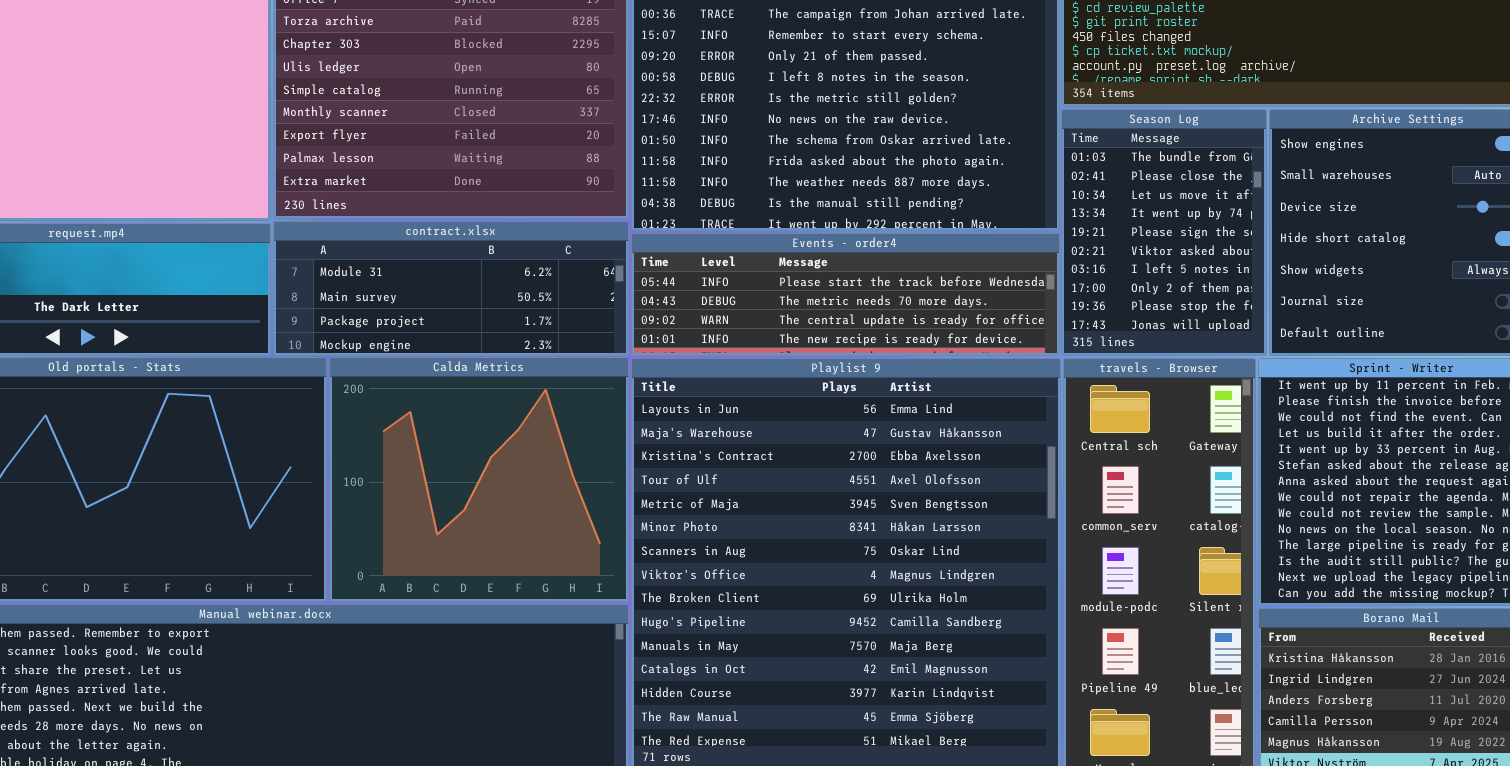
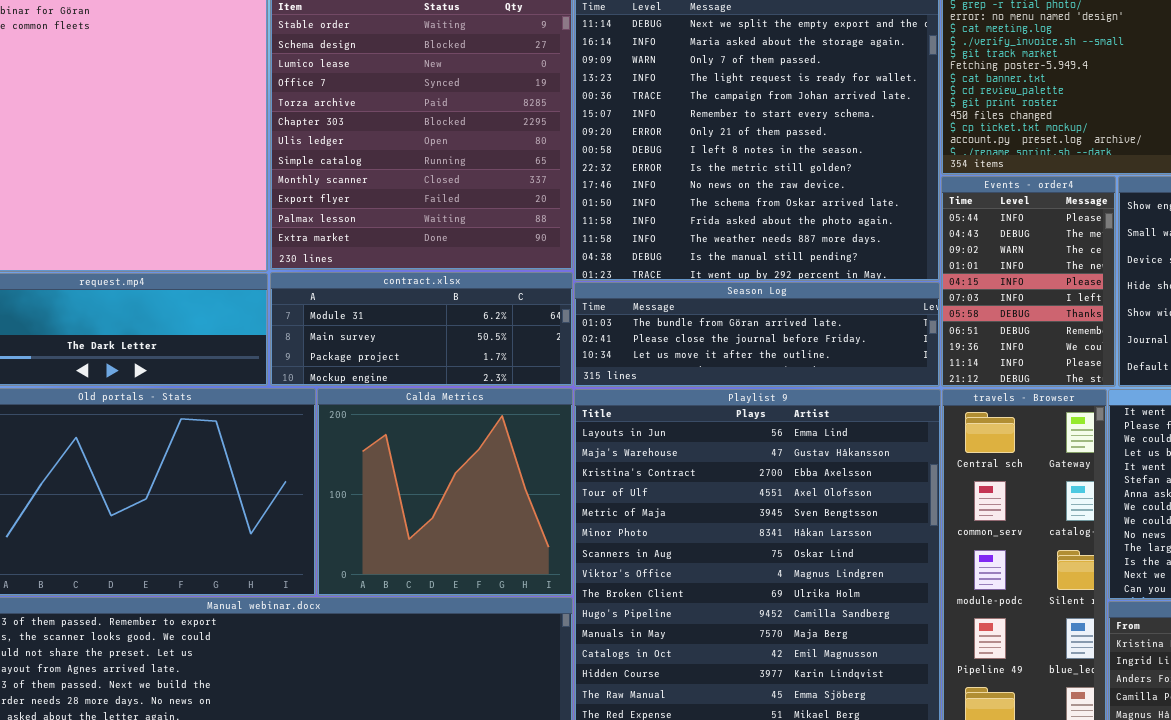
Season Log: [1061,109,1267,356] -> [574,282,940,387], moved, resized
Events - order4: [631,233,1060,356] -> [941,176,1116,387], moved, resized

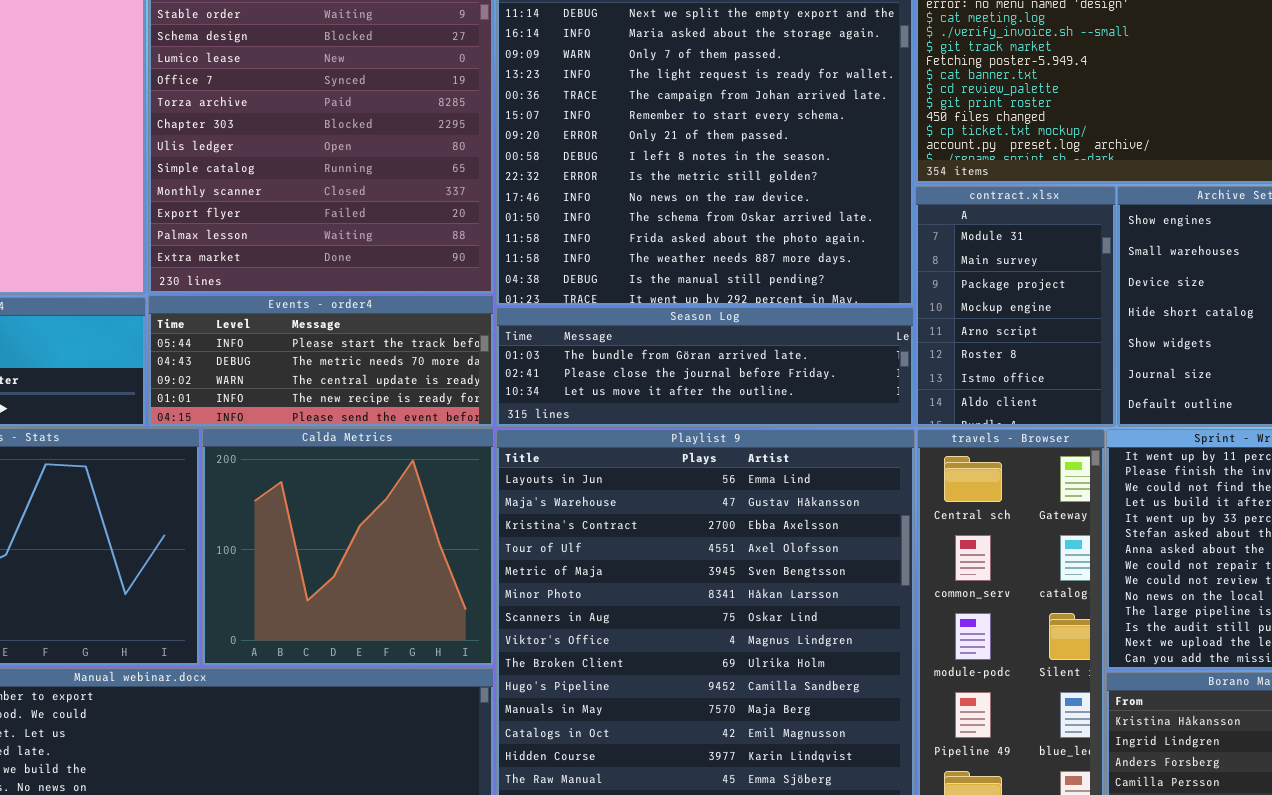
Events - order4: [941,176,1116,387] -> [148,295,494,427], moved, resized
contract.xlsx: [270,272,573,386] -> [915,186,1116,427], moved, resized

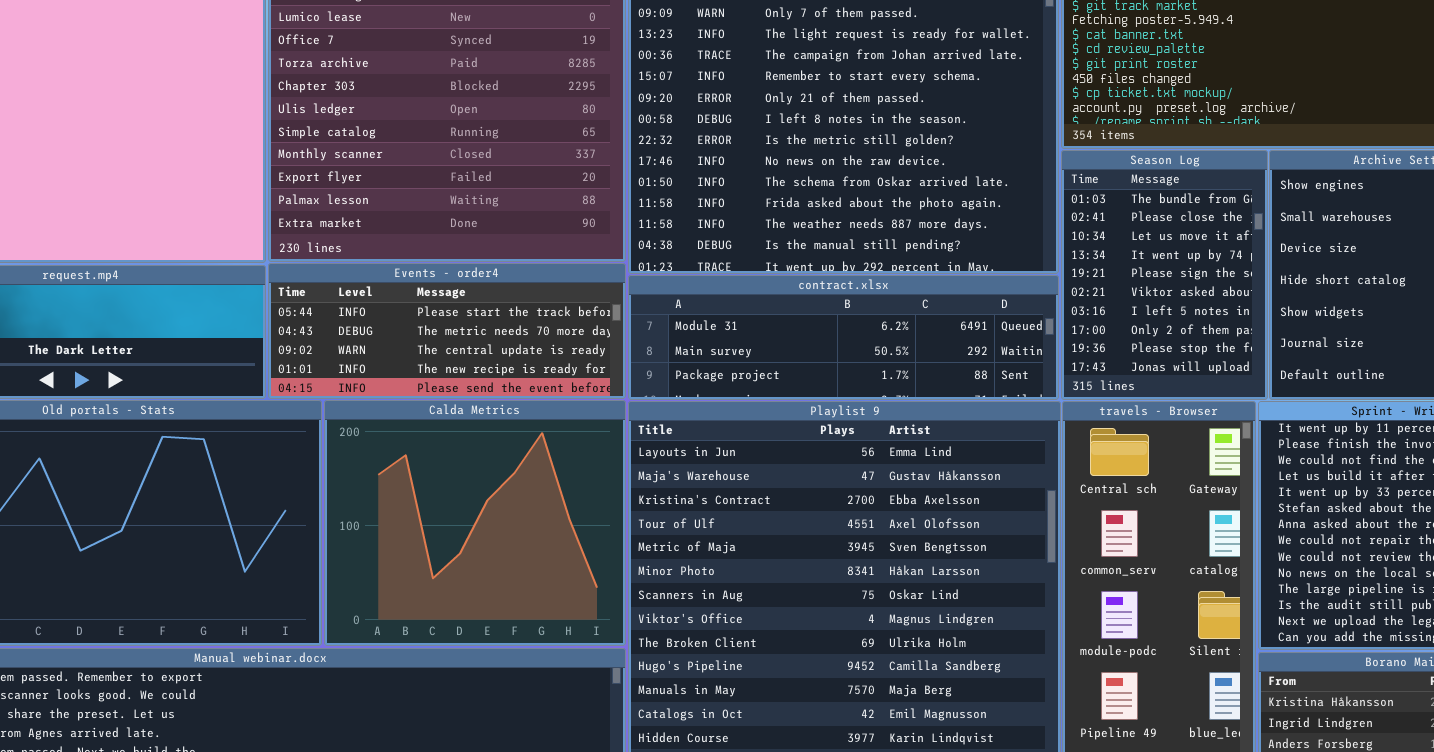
contract.xlsx: [915,186,1116,427] -> [628,275,1059,400], moved, resized
Season Log: [496,307,914,427] -> [1061,150,1268,400], moved, resized

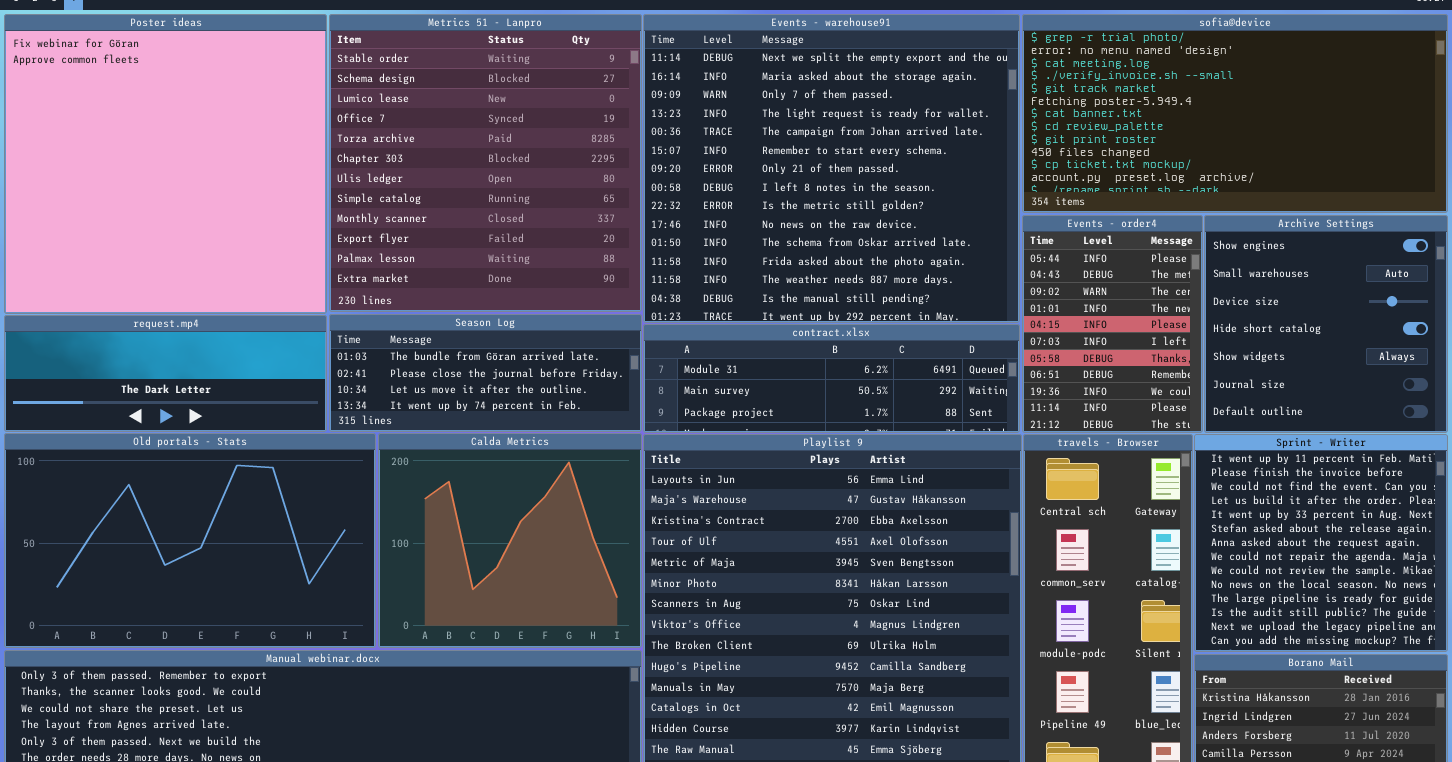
Season Log: [1061,150,1268,400] -> [329,314,642,432], moved, resized
Events - order4: [268,263,626,399] -> [1022,215,1203,433], moved, resized

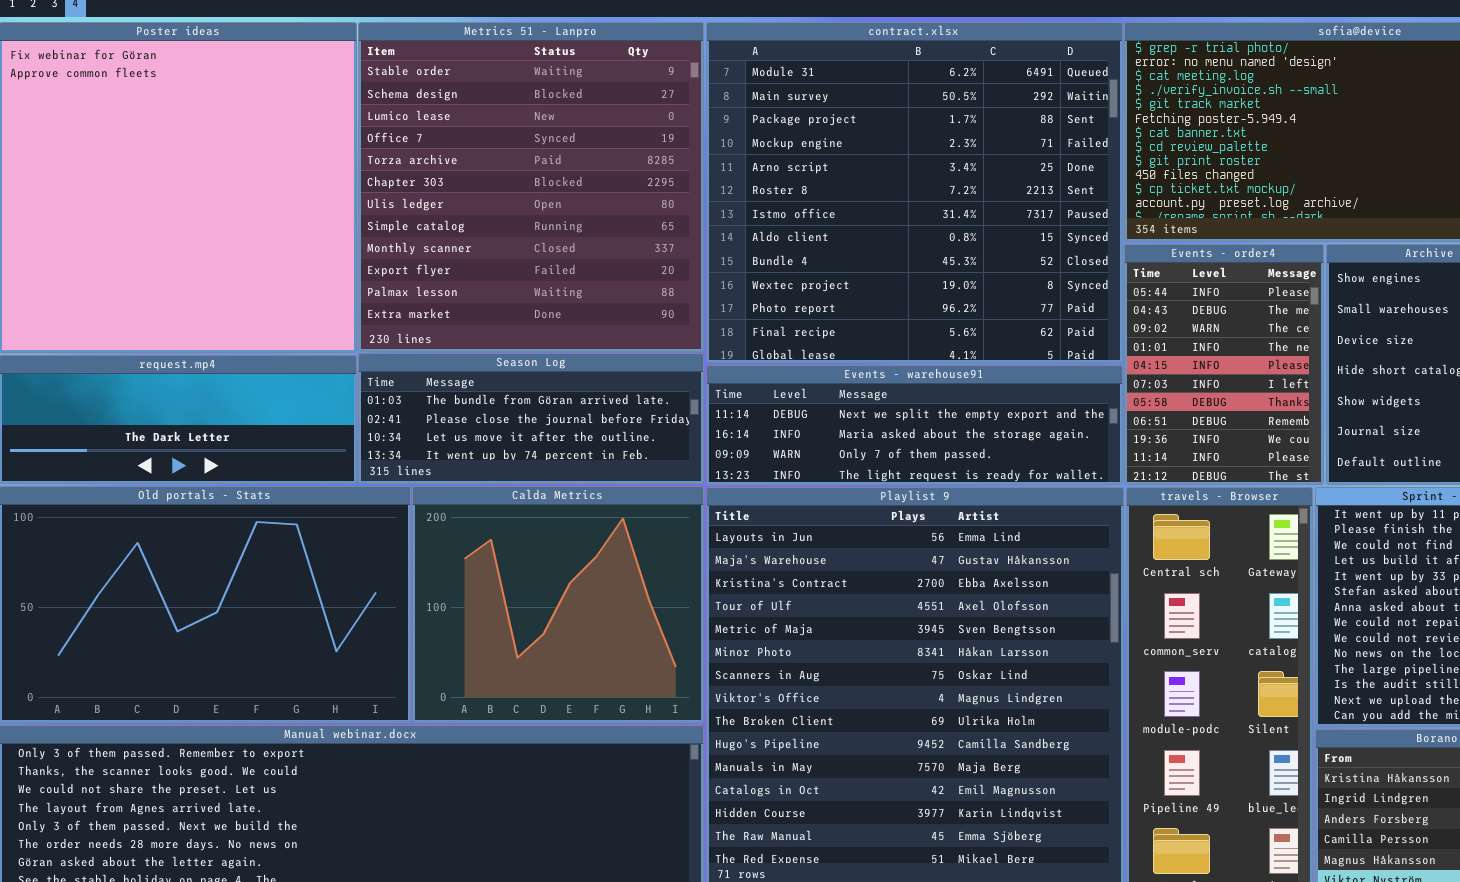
Events - warehouse91: [643,14,1020,323] -> [706,365,1123,485], moved, resized
contract.xlsx: [643,324,1020,433] -> [706,22,1123,363], moved, resized

